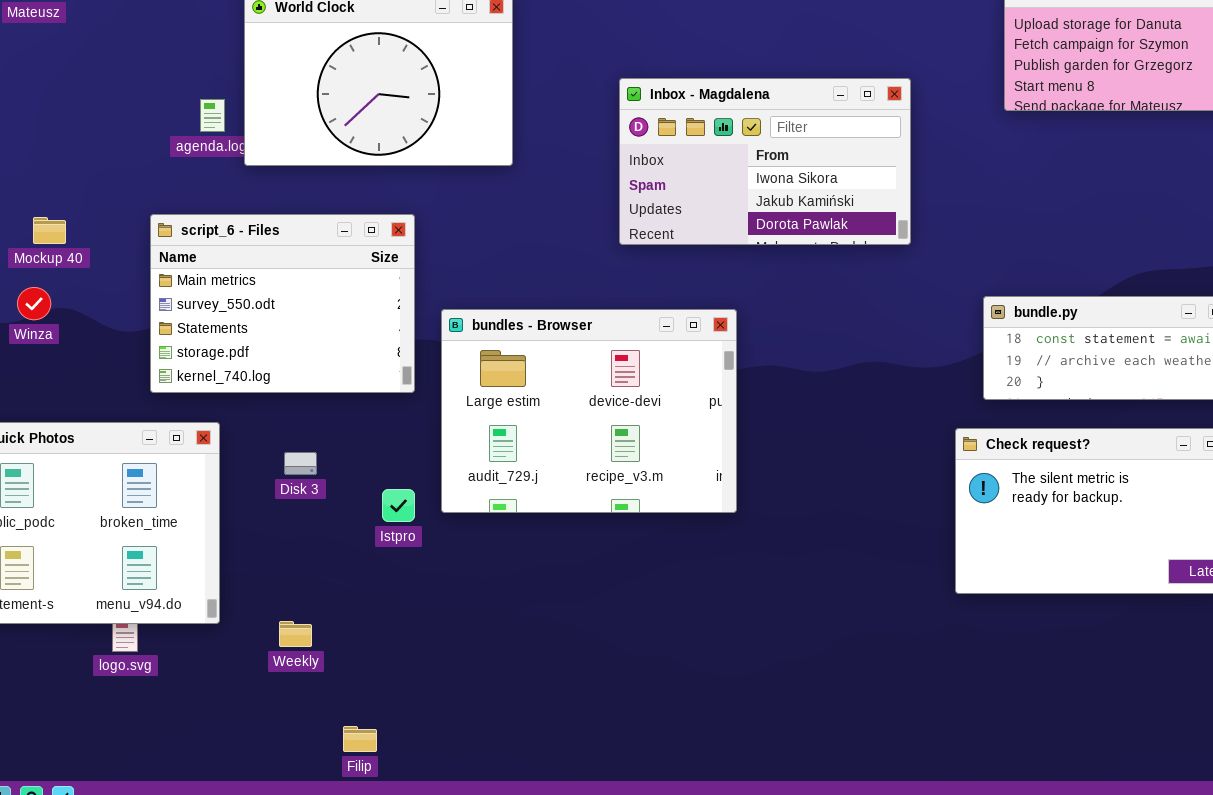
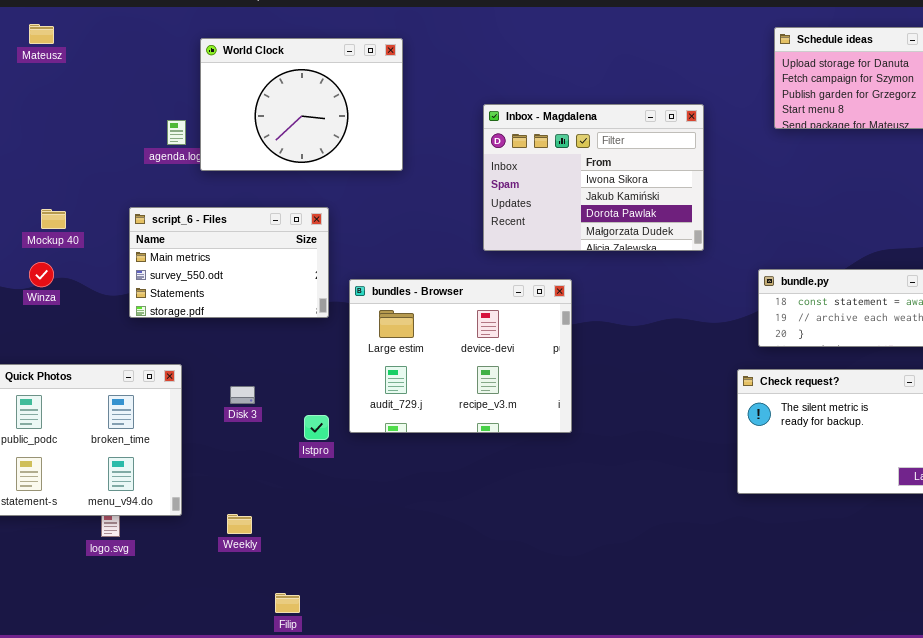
Inbox - Magdalena: [619,78,911,245] -> [483,104,704,251], resized
script_6 - Files: [150,214,415,393] -> [129,207,329,318], resized

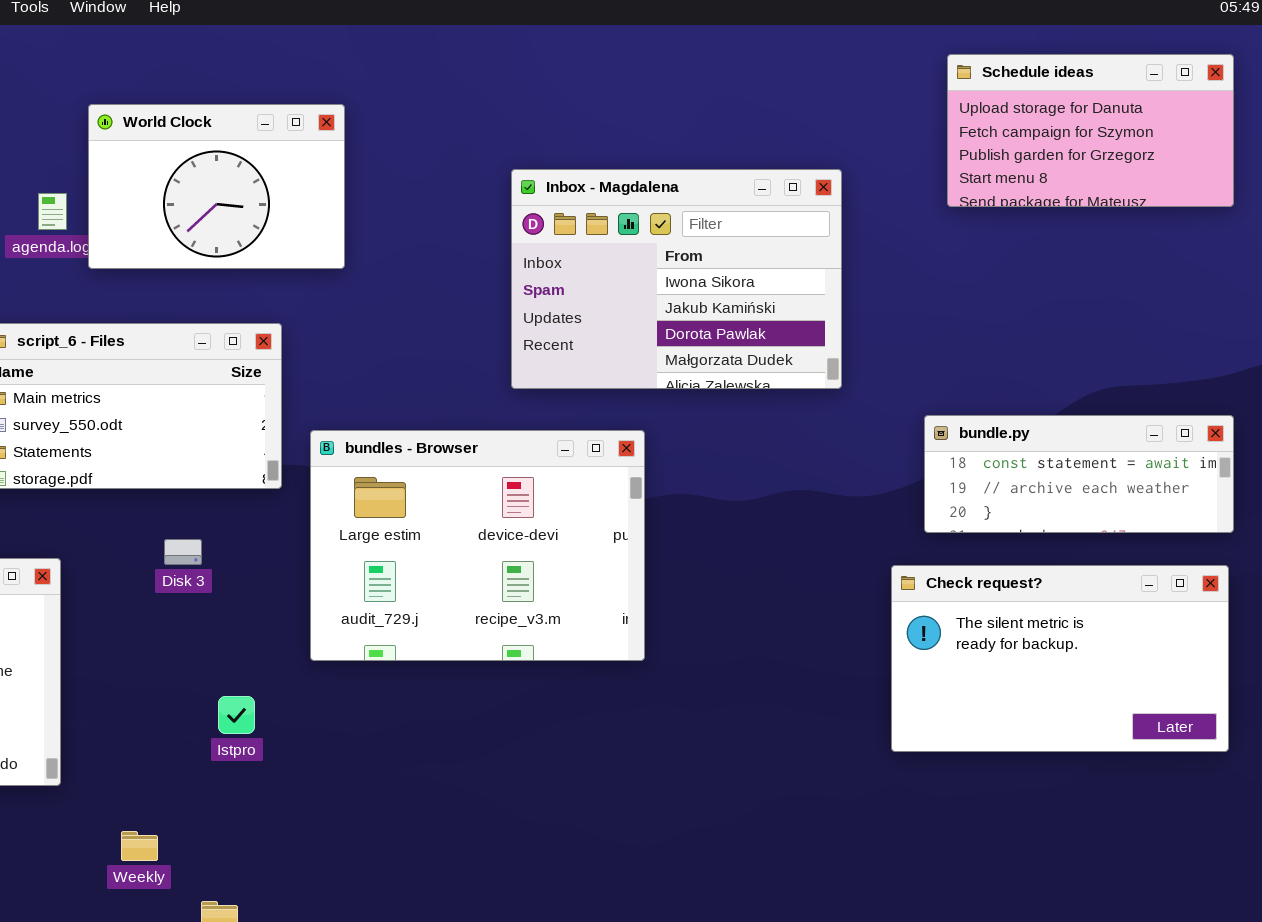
World Clock: [200,38,403,171] -> [88,104,345,269], resized
Disk 3: [230,386,255,404] -> [164,539,202,565], moved
Istpro: [304,415,329,440] -> [218,696,255,734], moved
Weekly: [227,514,252,534] -> [121,831,158,861], moved

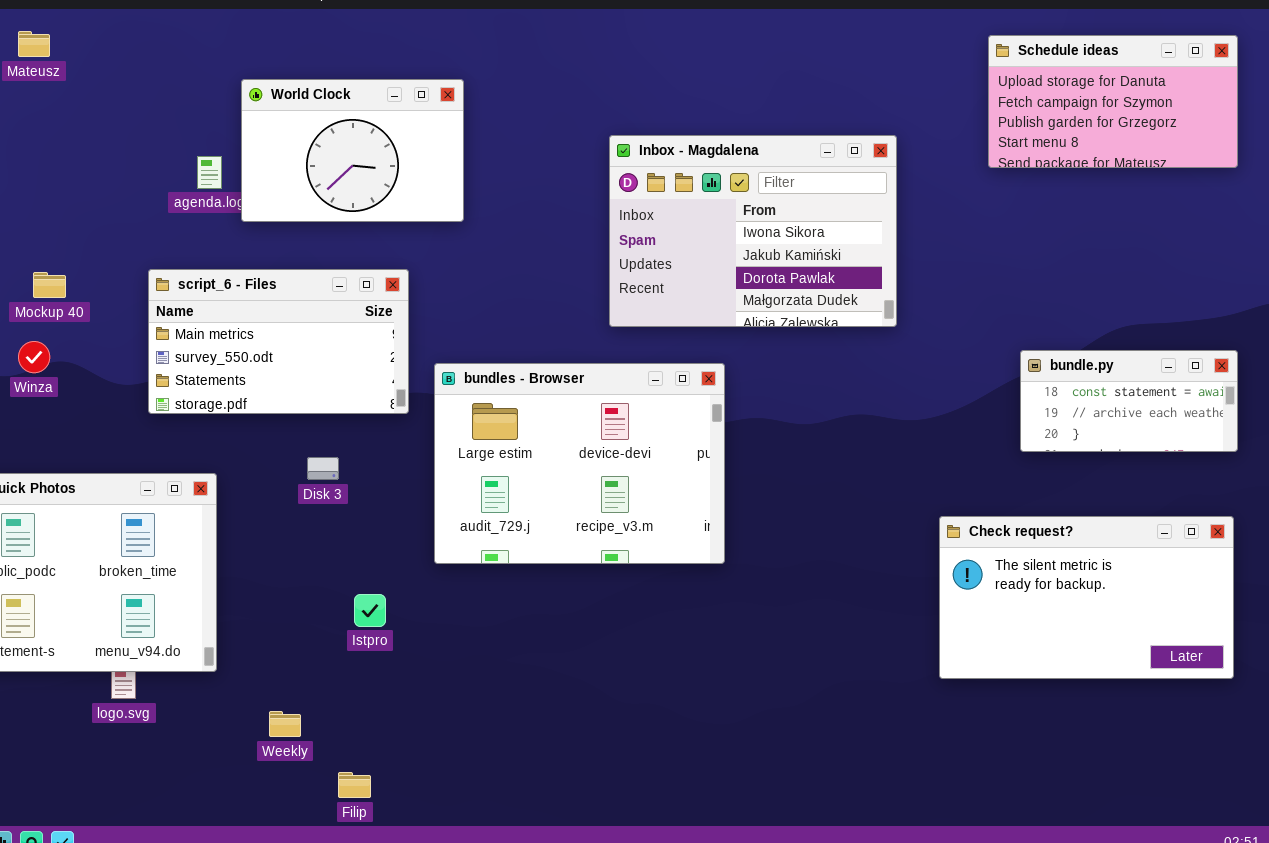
bundle.py: [924,415,1234,533] -> [1020,350,1238,452], resized
Check request?: [891,565,1229,752] -> [939,516,1234,679], moved

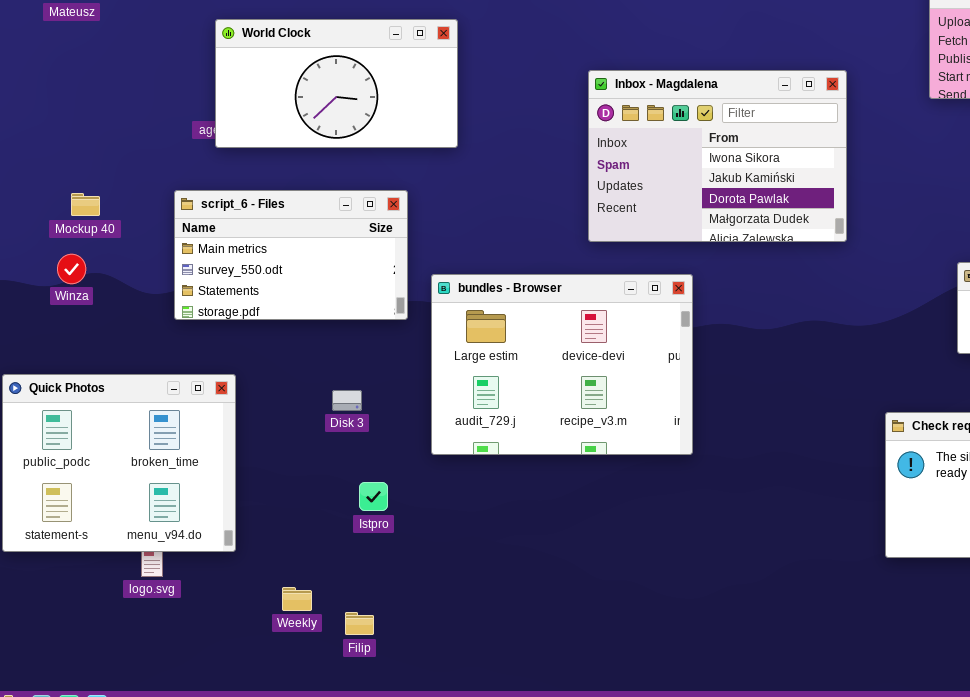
World Clock: [241,79,464,222] -> [215,19,458,148], resized
Disk 3: [307,457,339,480] -> [332,390,362,411], moved
Filip: [338,772,371,798] -> [345,612,374,635], moved

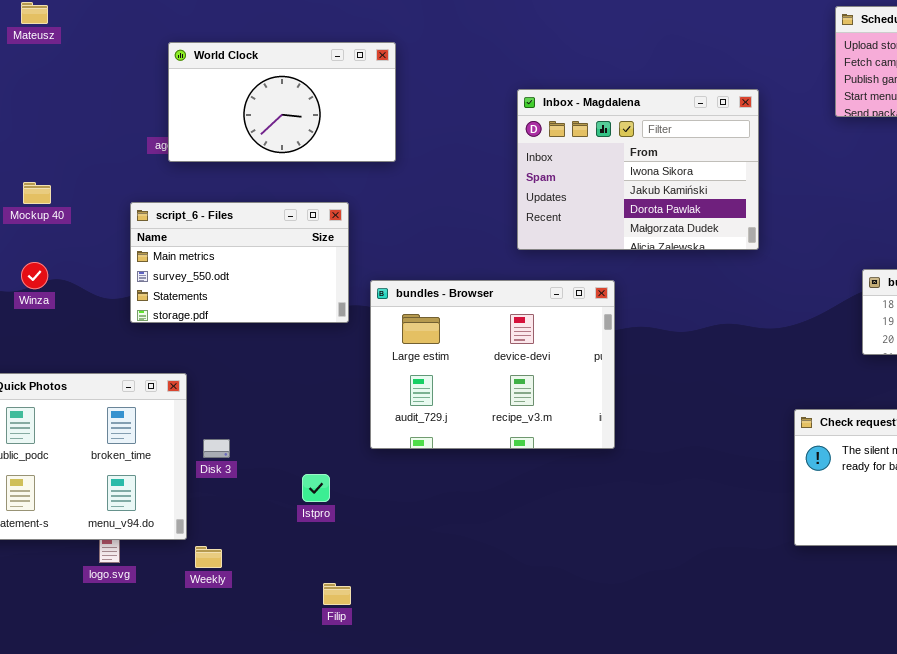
Mockup 40: [71,193,100,216] -> [23,182,51,204], moved
Disk 3: [332,390,362,411] -> [203,439,230,458], moved
Weekly: [282,587,312,611] -> [195,546,222,568], moved
Filip: [345,612,374,635] -> [323,583,351,605], moved

